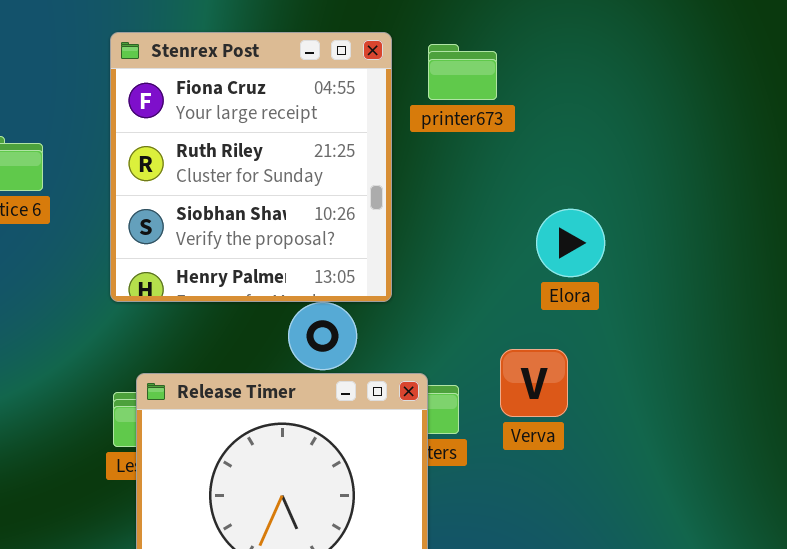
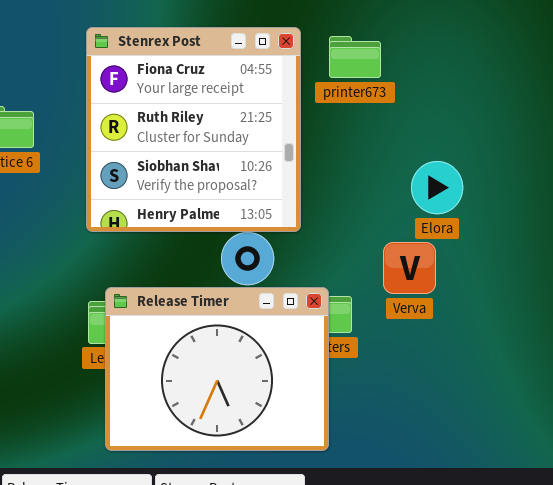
Verva: [500,349,568,417] -> [383,242,436,294], moved

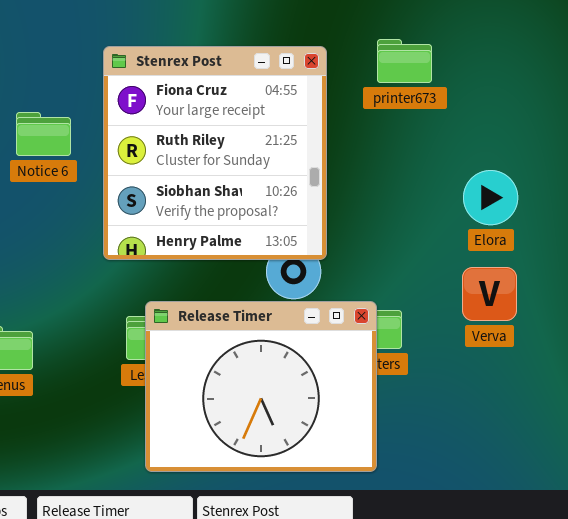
Stenrex Post: [86,27,301,232] -> [103,46,327,260], moved
Verva: [383,242,436,294] -> [462,267,517,321], moved

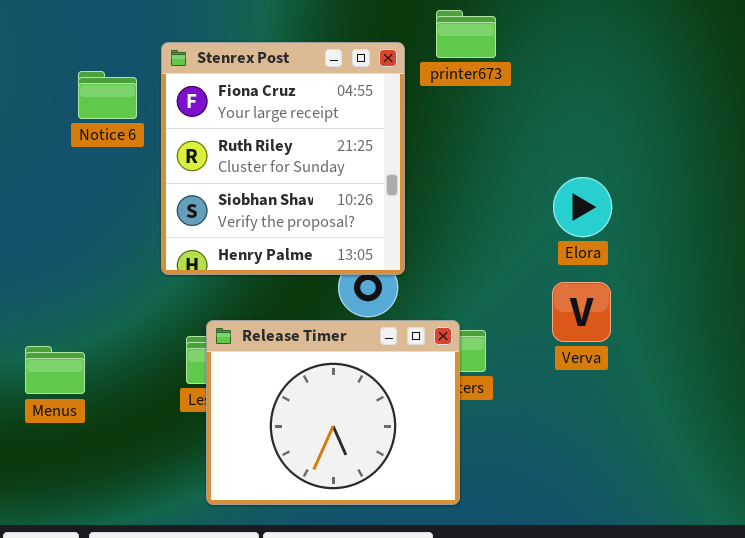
printer673: [377,39,432,83] -> [436,10,496,58], moved
Notice 6: [16,112,71,156] -> [78,71,137,119], moved

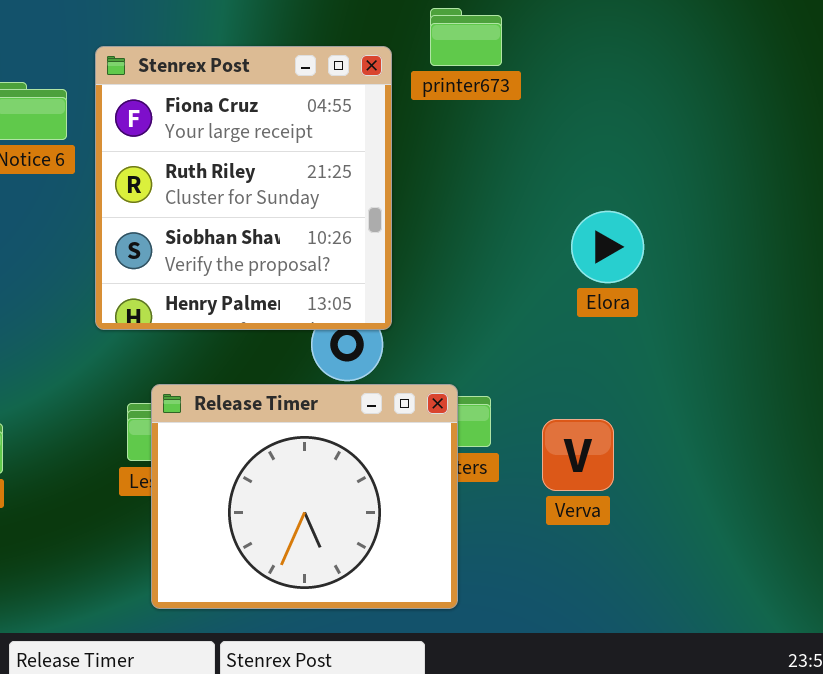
Verva: [552,282,611,342] -> [542,419,614,491], moved

